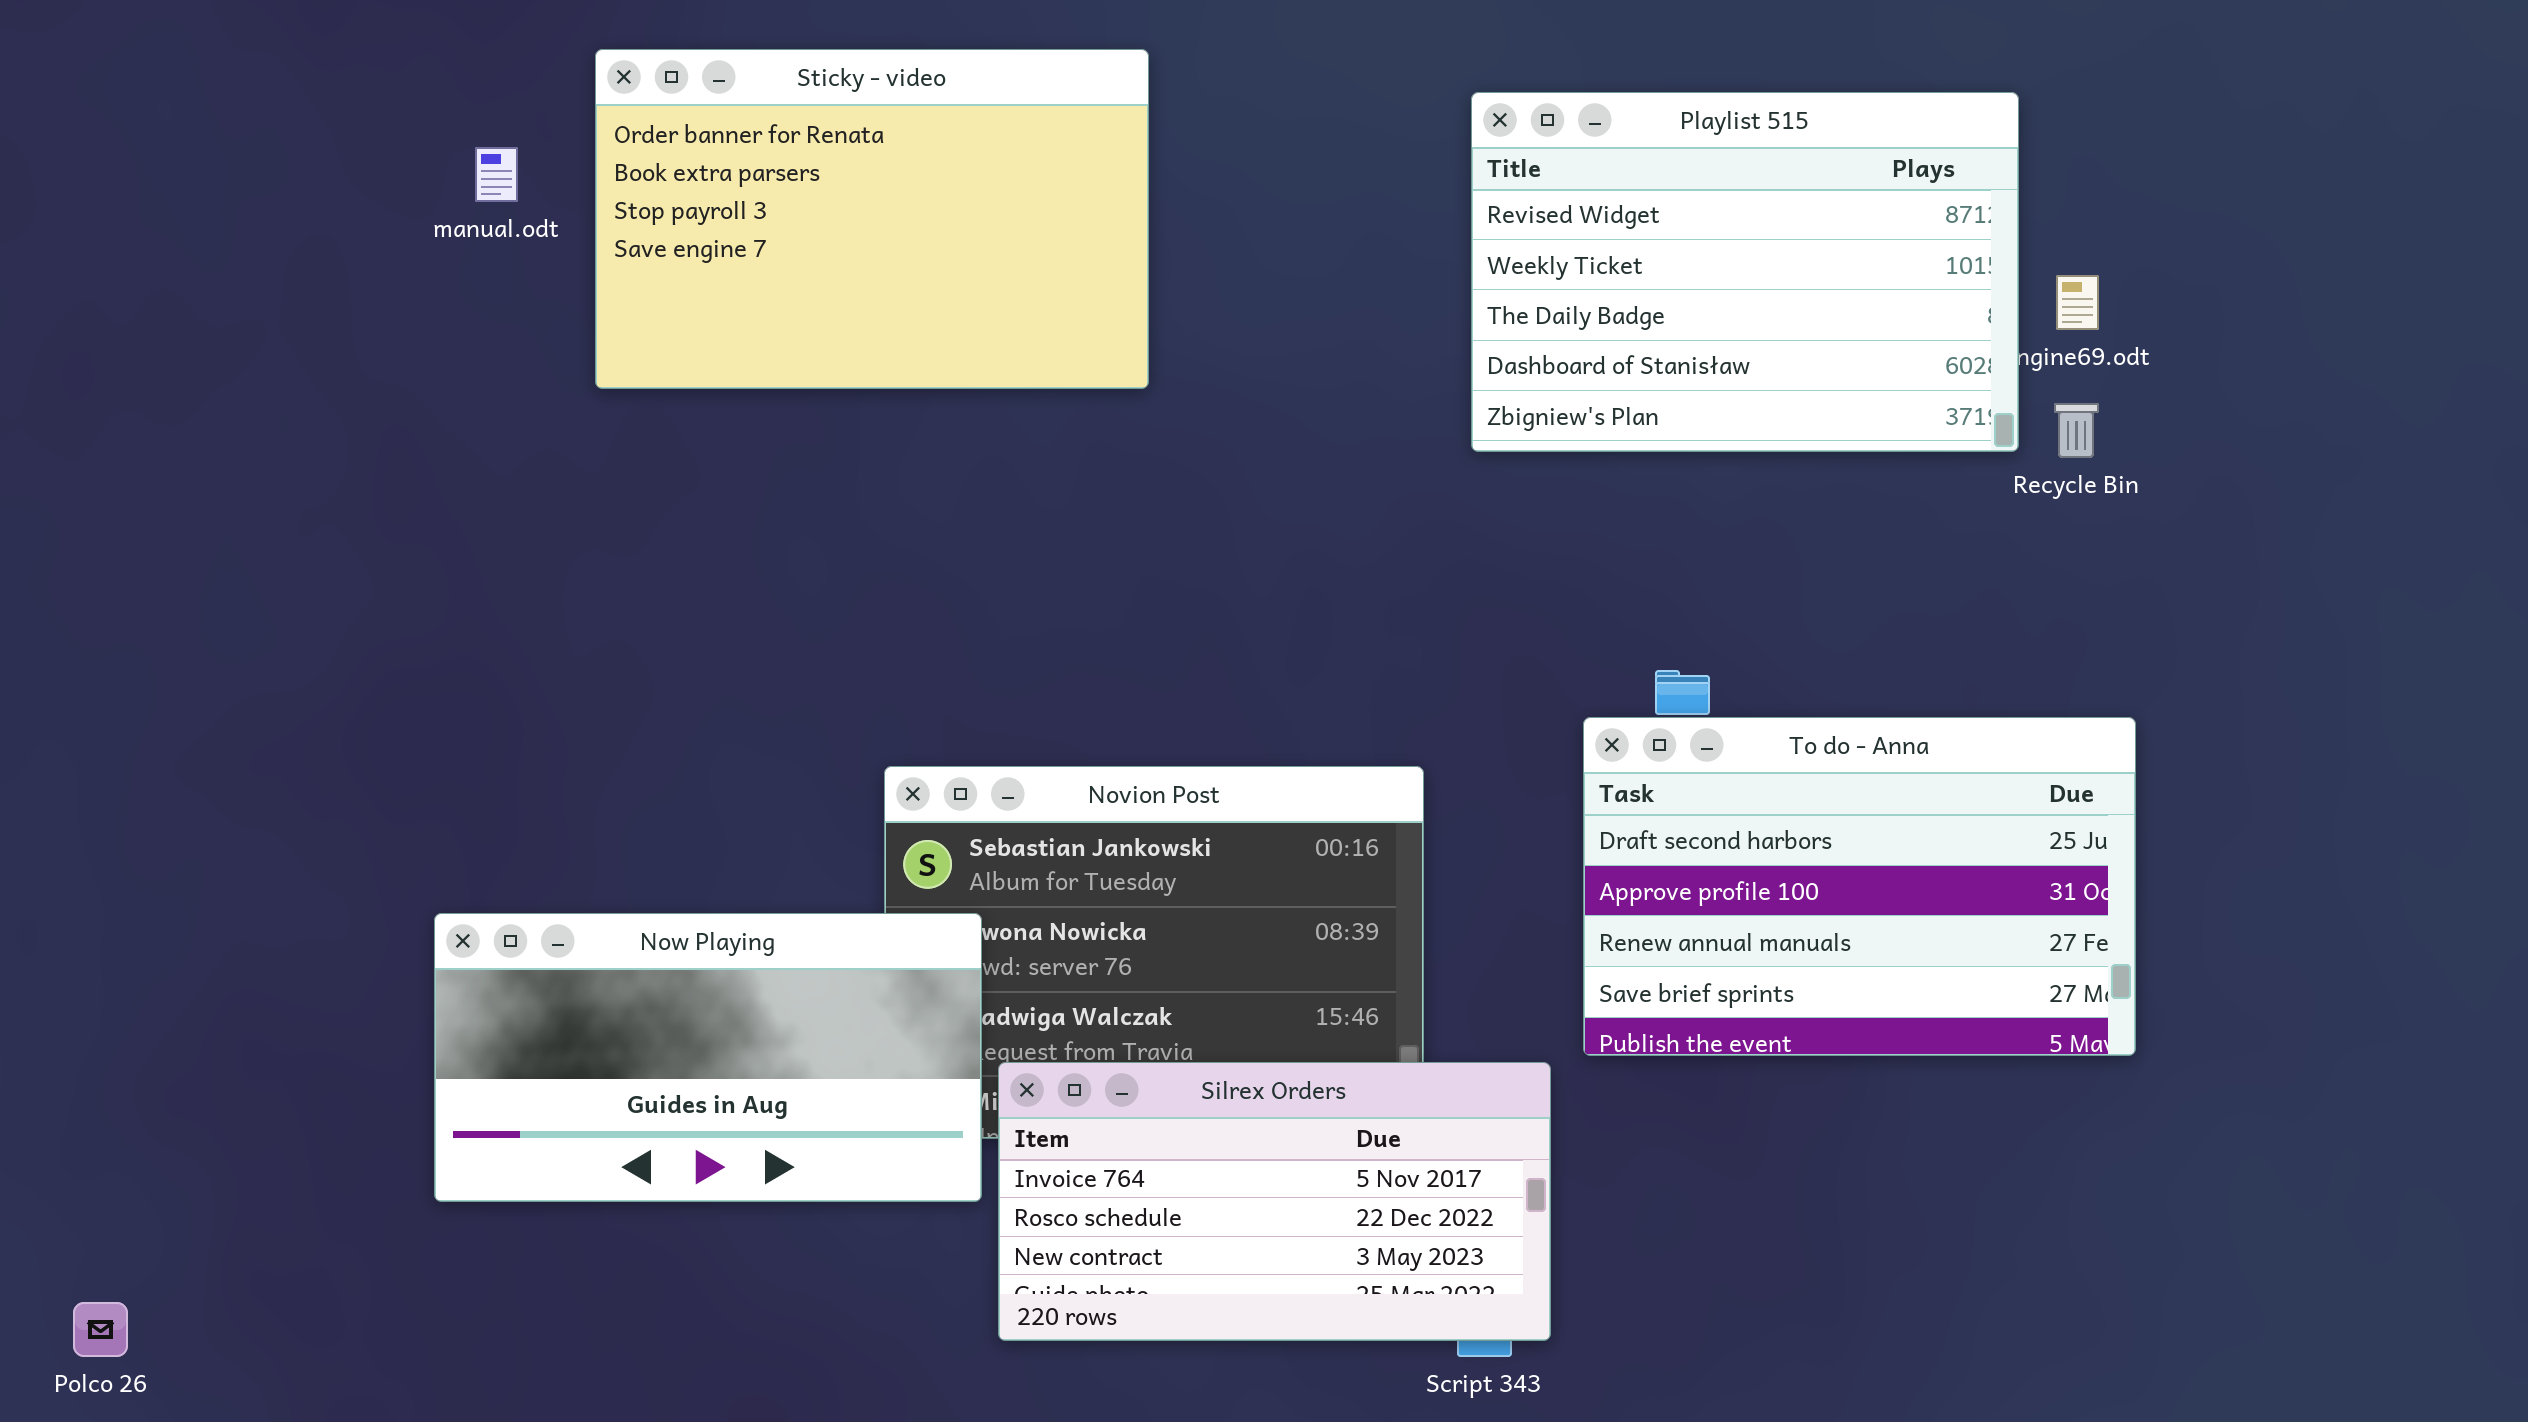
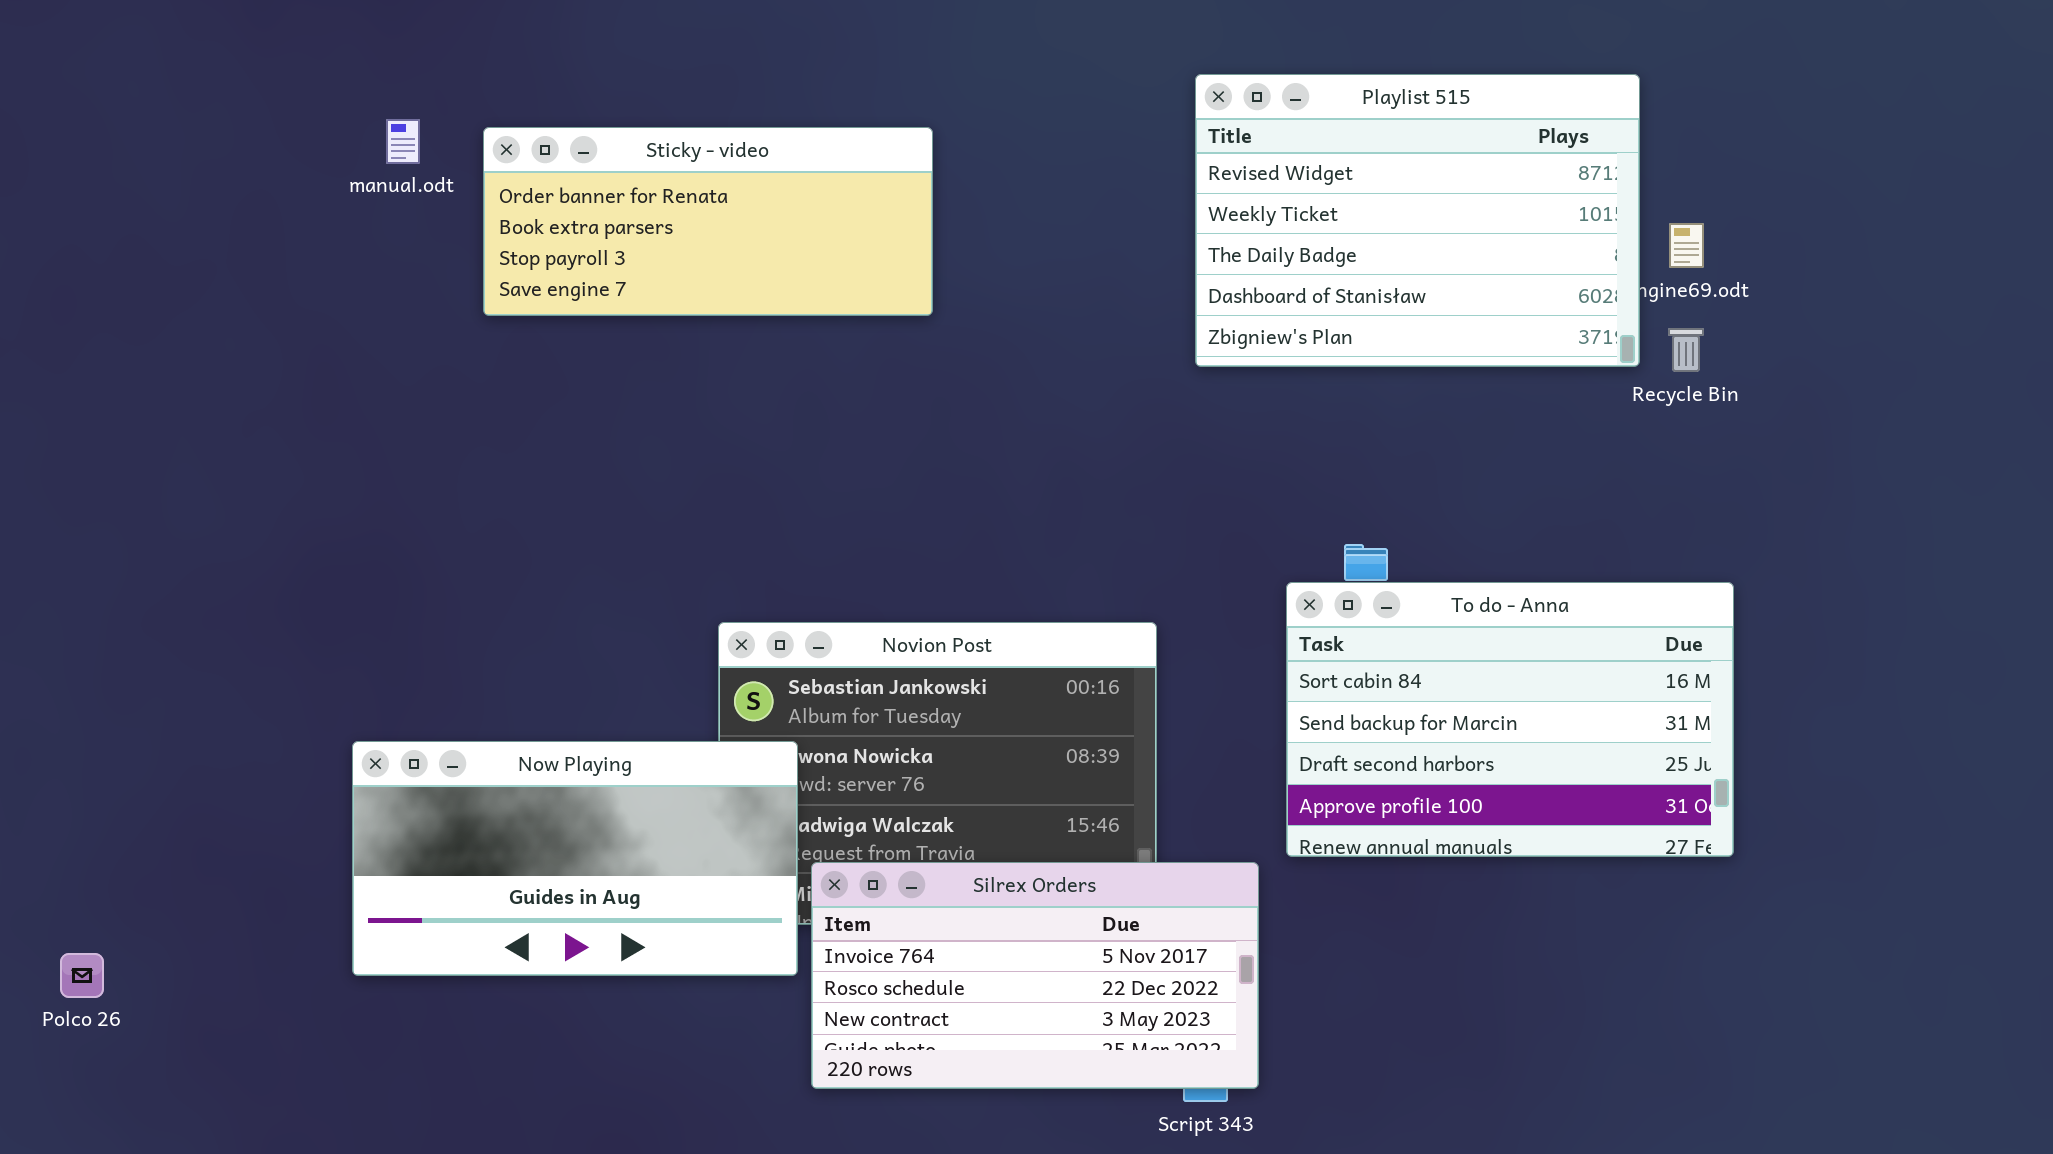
Sticky - video: [595,49,1149,389] -> [483,127,933,316], resized
To do - Anna: [1583,717,2136,1056] -> [1286,582,1734,857], scrolled up 2 rows
Polco 26: [73,1302,128,1357] -> [60,953,104,998], moved

